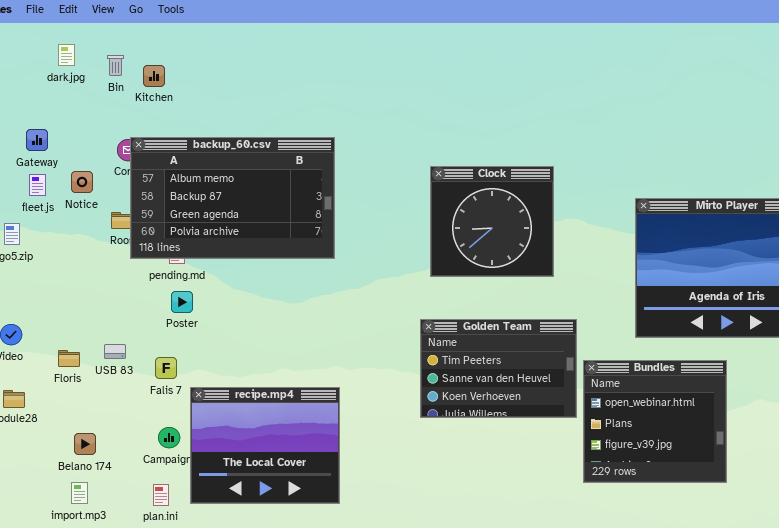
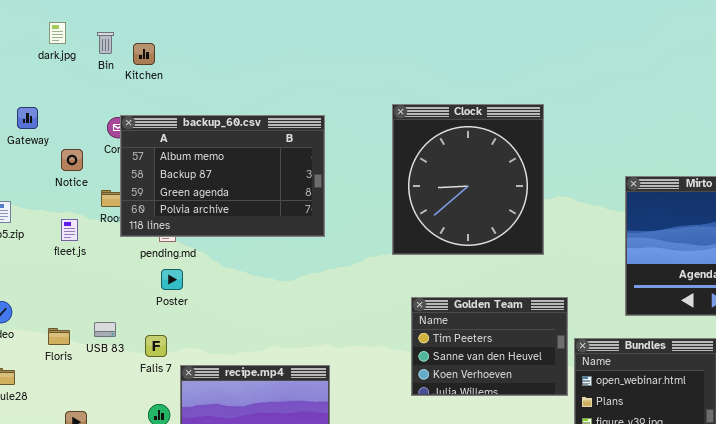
Clock: [430,166,554,277] -> [392,104,544,255], resized
fleet.js: [29,174,46,196] -> [61,219,78,241], moved

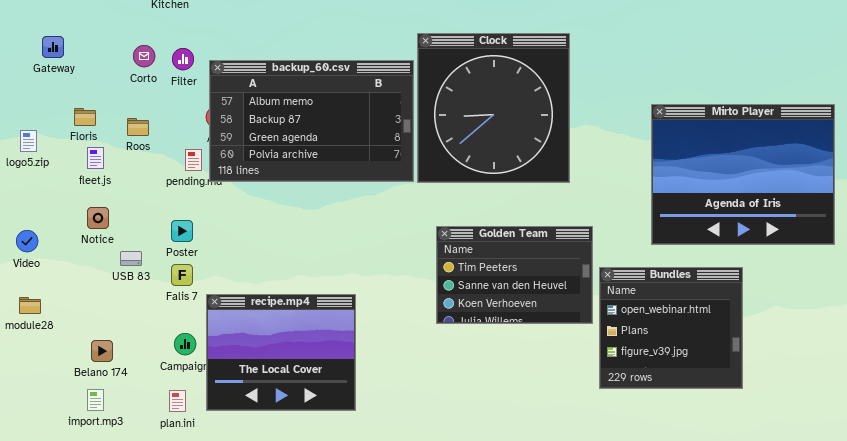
backup_60.csv: [120,115,325,237] -> [209,60,414,182], moved
Notice: [61,149,83,171] -> [87,207,109,229], moved
Poster: [161,269,183,290] -> [171,220,193,242], moved
Floris: [48,328,70,345] -> [74,108,96,126], moved

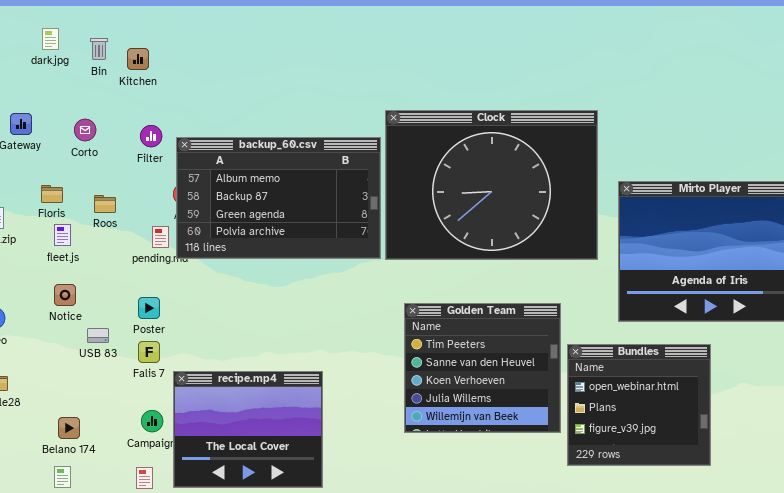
Clock: [417,33,570,183] -> [385,110,598,260], resized
Corto: [133,45,155,67] -> [74,119,96,141], moved
Golden Team: [436,226,593,324] -> [404,303,561,433], resized

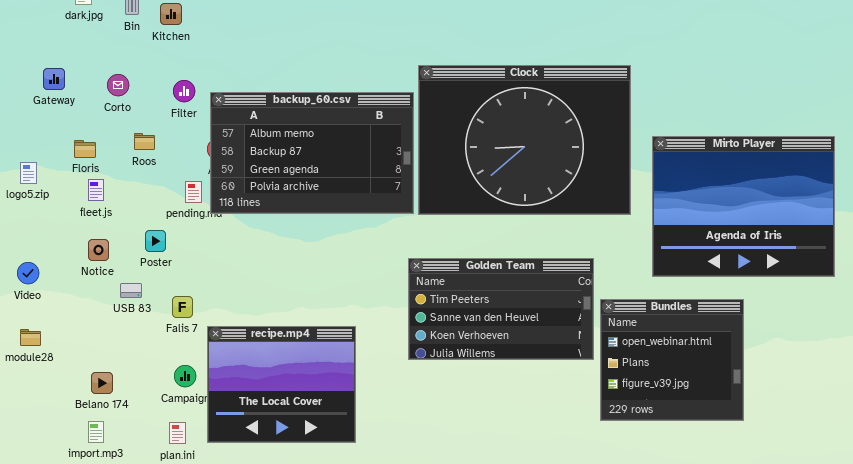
Roos: [94,195,116,213] -> [134,133,155,150], moved
Poster: [138,297,160,319] -> [145,230,166,252], moved
Golden Team: [404,303,561,433] -> [408,258,594,360], resized

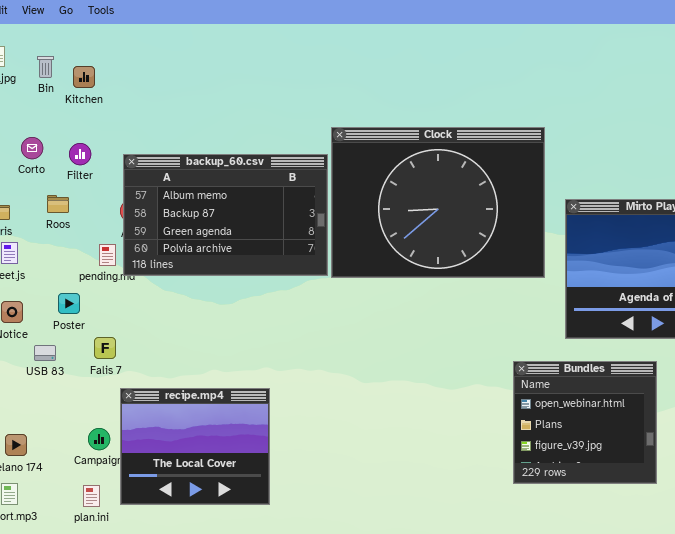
Filter: [173,80,195,102] -> [69,143,91,165], moved
Golden Team: [408,258,594,360] -> none, closed
Falis 7: [172,296,193,318] -> [94,337,116,359], moved

